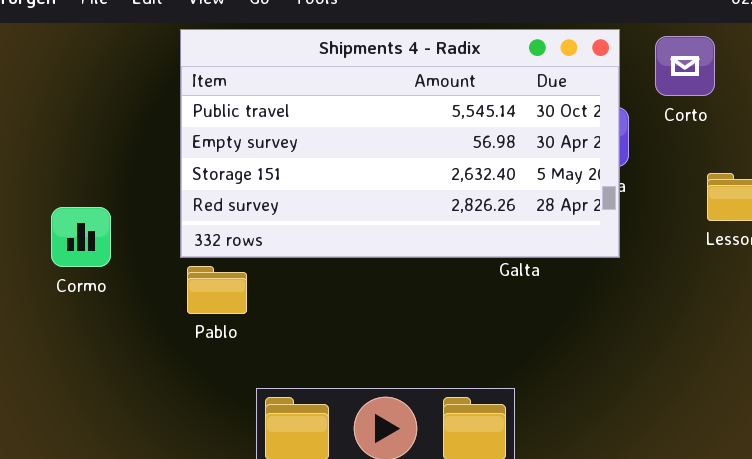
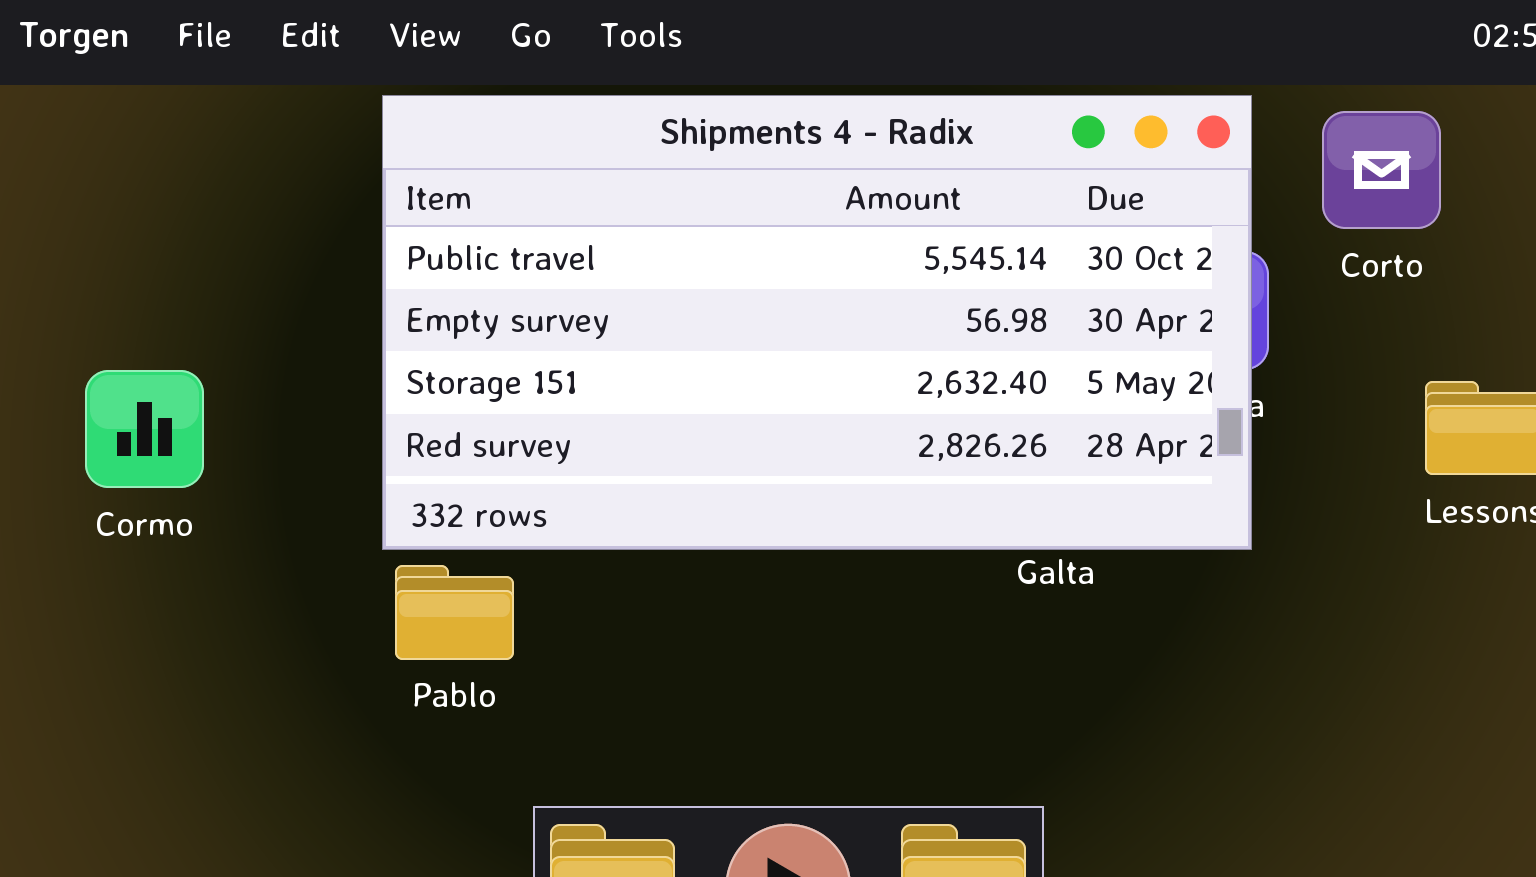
Cormo: [51,207,111,267] -> [85,370,204,488], moved

